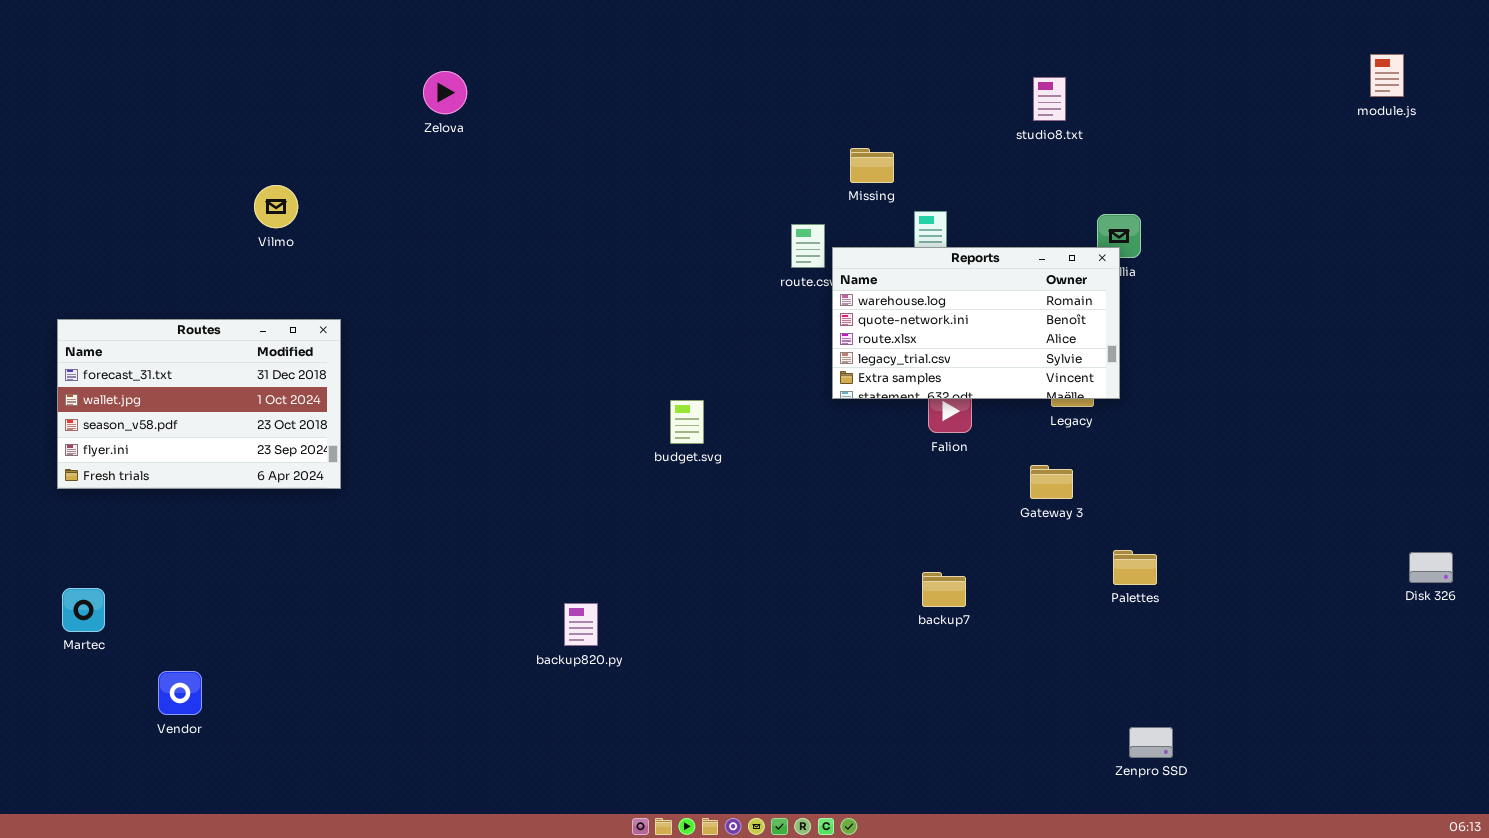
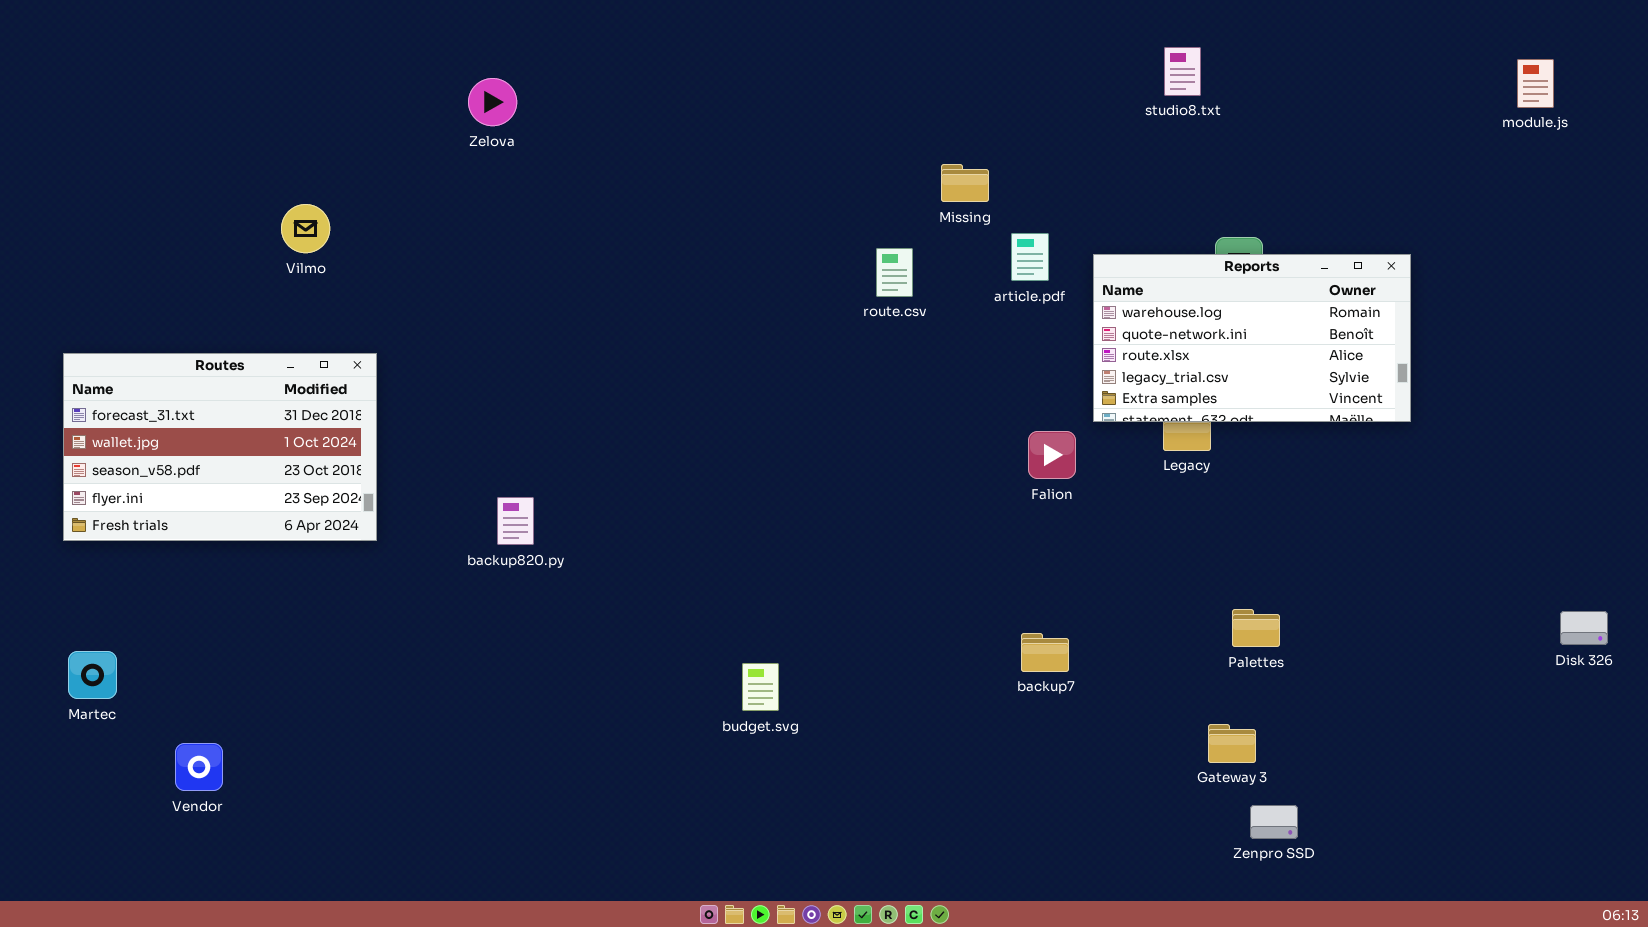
studio8.txt: [1033,77,1066,121] -> [1164,47,1201,96], moved
Reports: [832,247,1120,399] -> [1093,254,1411,422], moved
budget.svg: [670,400,704,444] -> [742,663,779,711], moved
Gateway 3: [1030,465,1073,499] -> [1208,724,1256,763], moved
backup820.py: [564,603,598,646] -> [497,497,534,545], moved

